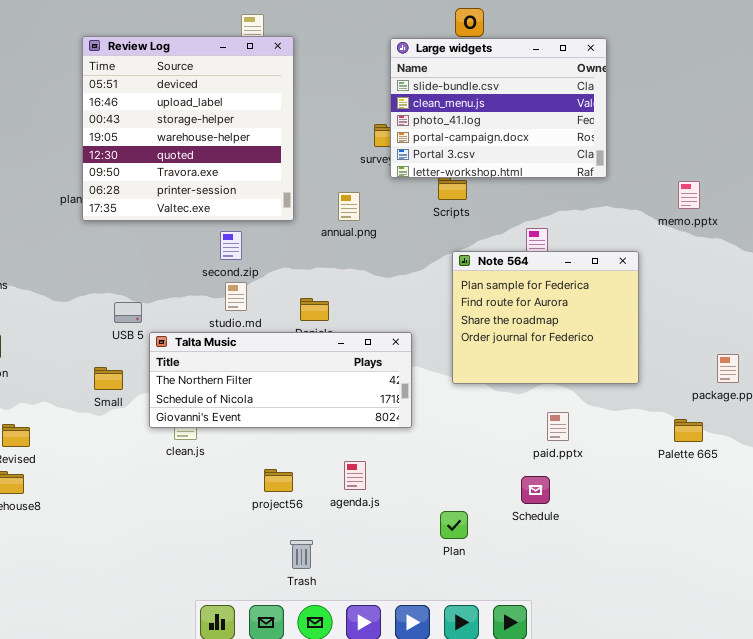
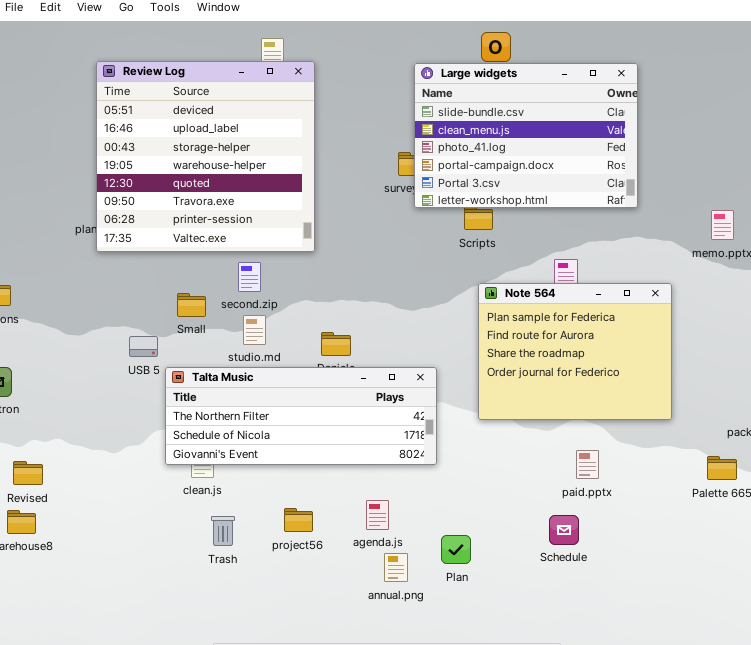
annual.png: [338,192,360,221] -> [384,553,408,582], moved
Small: [94,367,123,390] -> [177,293,206,317], moved
Plan: [440,511,468,539] -> [441,535,471,564], moved
Trash: [290,540,313,569] -> [211,516,235,546], moved

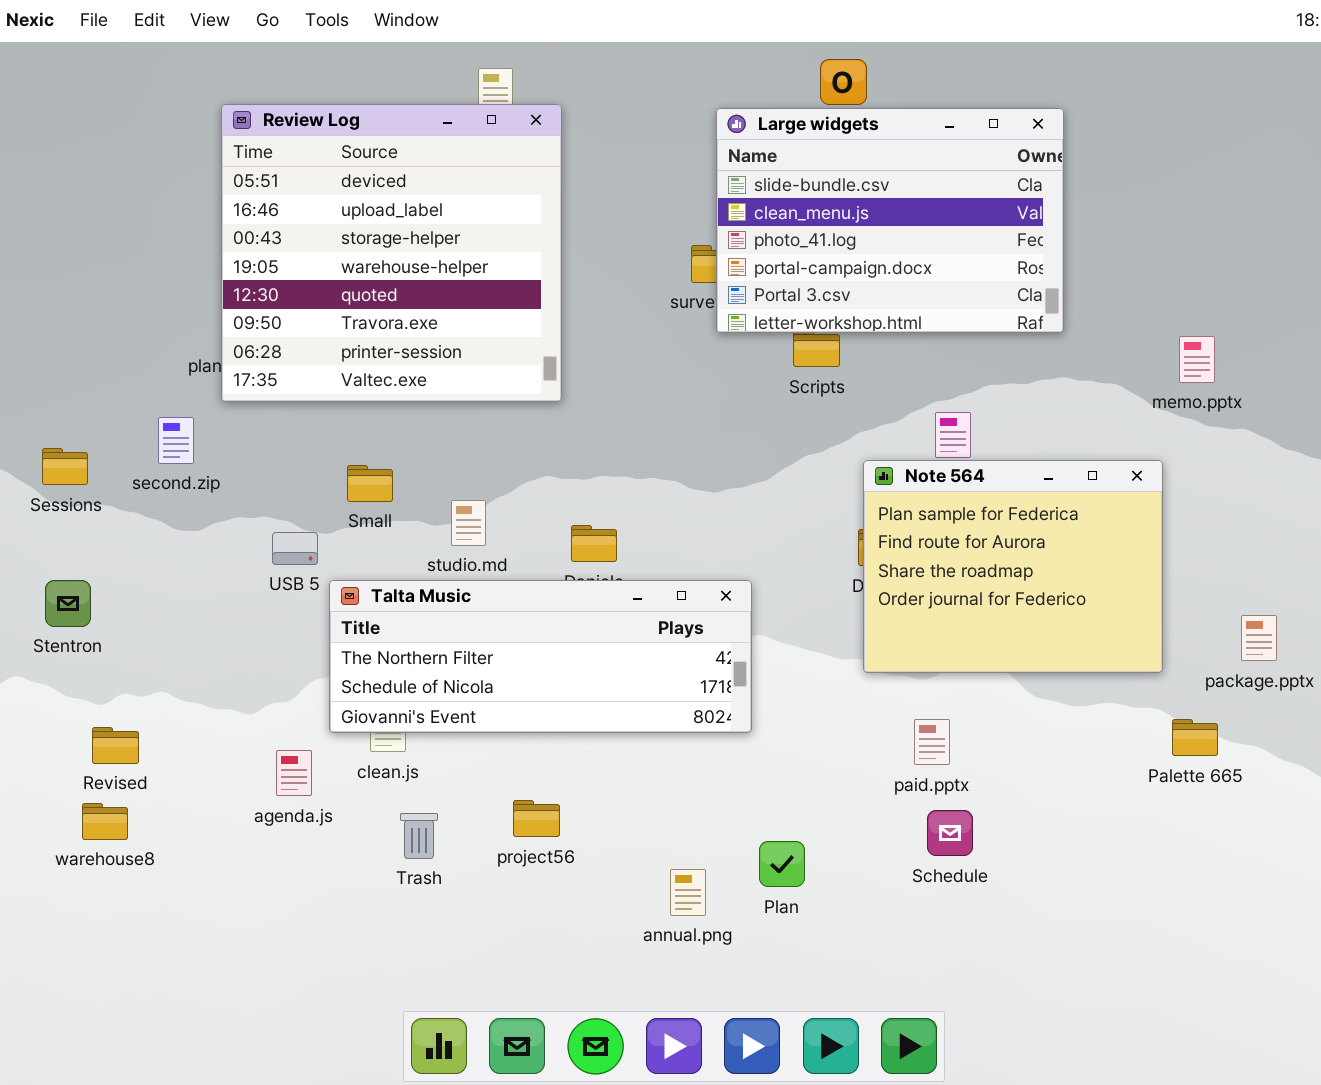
second.zip: [238,262,261,292] -> [158,417,194,464], moved
Note 564: [478,283,672,420] -> [863,460,1163,673], moved
paid.pptx: [576,450,599,479] -> [914,719,950,765], moved
agenda.js: [366,500,389,530] -> [276,750,312,796], moved

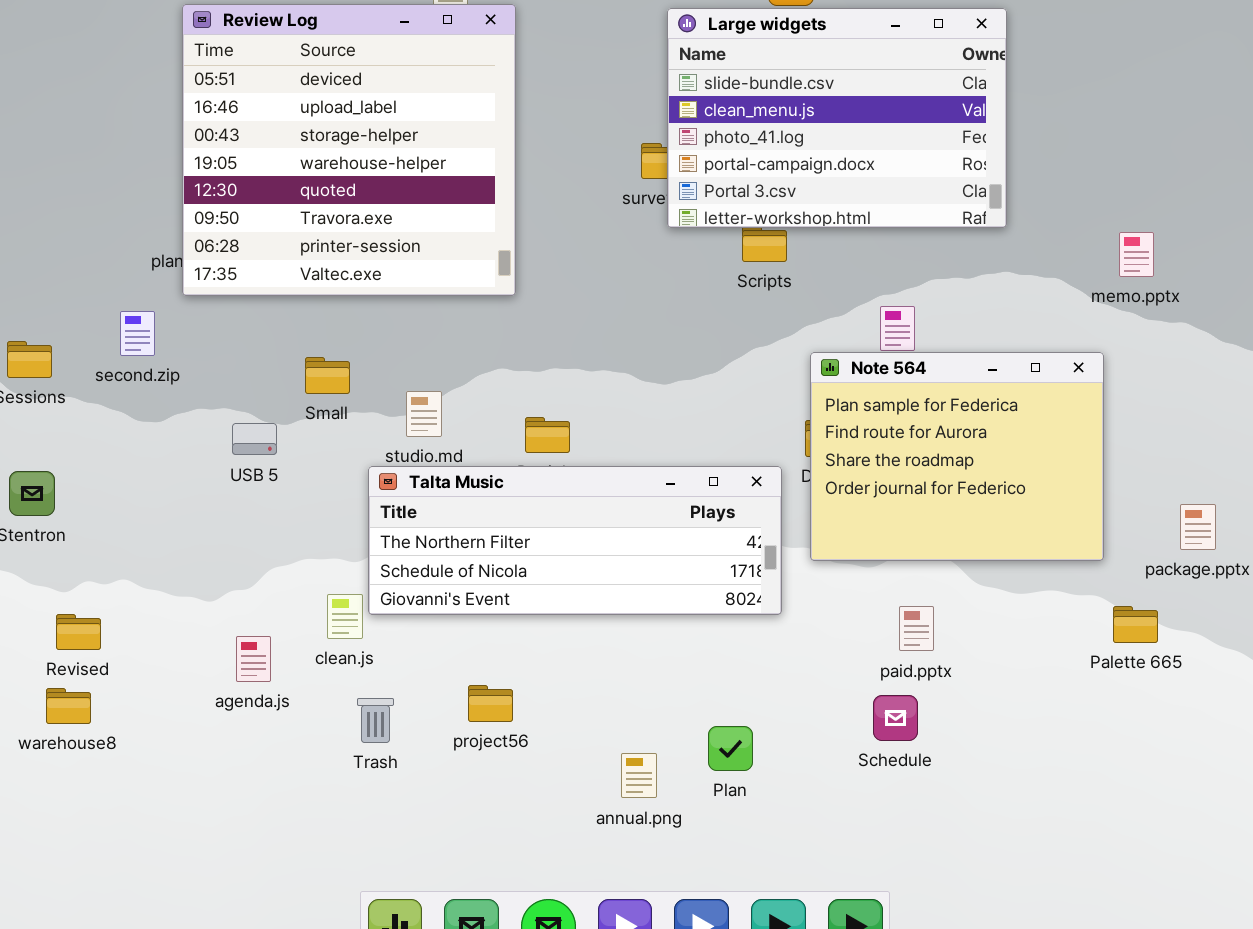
Talta Music: [329,580,752,733] -> [368,466,782,615], moved
paid.pptx: [914,719,950,765] -> [899,606,934,651], moved

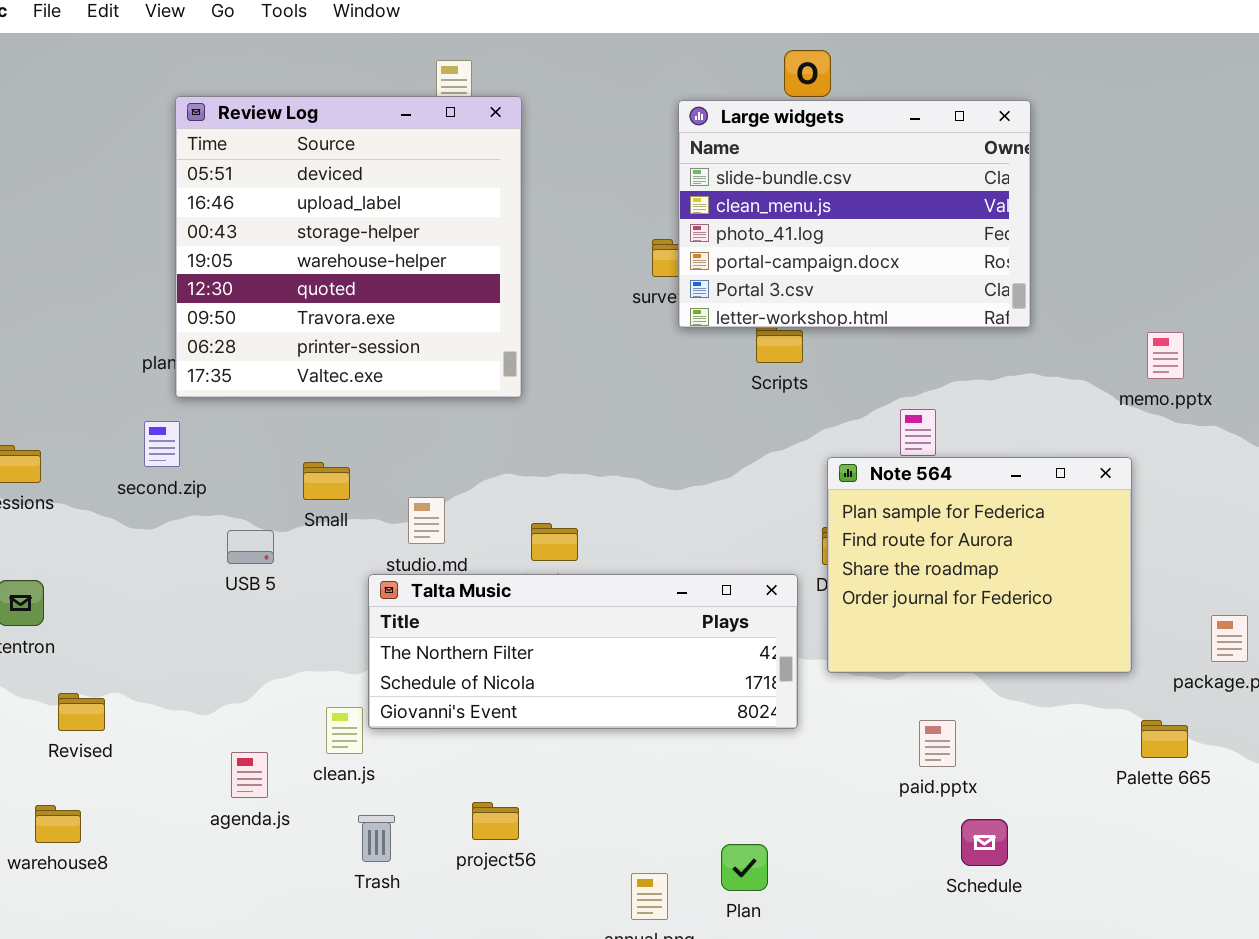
second.zip: [120,311,155,356] -> [144,421,180,467], moved
Revised: [56,614,101,650] -> [58,693,105,731], moved
Schedule: [873,695,918,741] -> [961,819,1008,866], moved

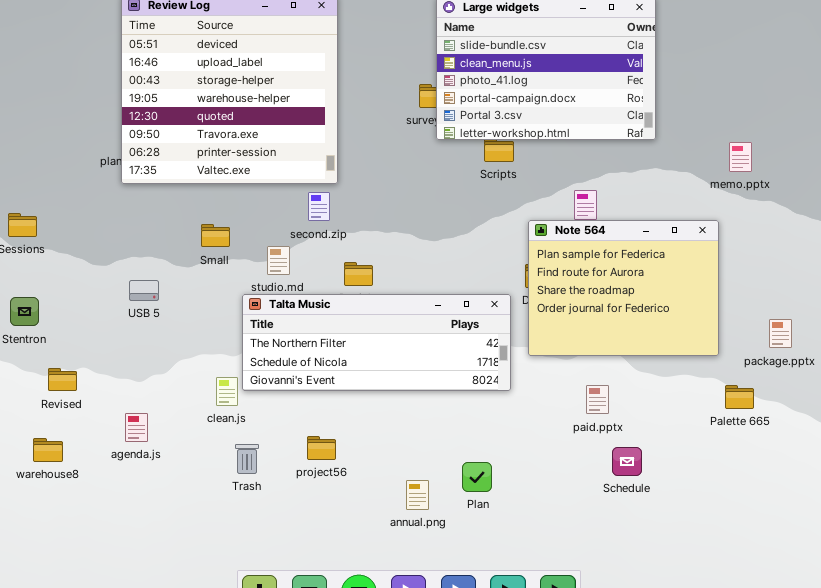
second.zip: [144,421,180,467] -> [308,192,330,221], moved
USB 5: [227,530,274,564] -> [129,280,159,301], moved
agenda.js: [231,752,268,798] -> [125,413,148,442], moved

